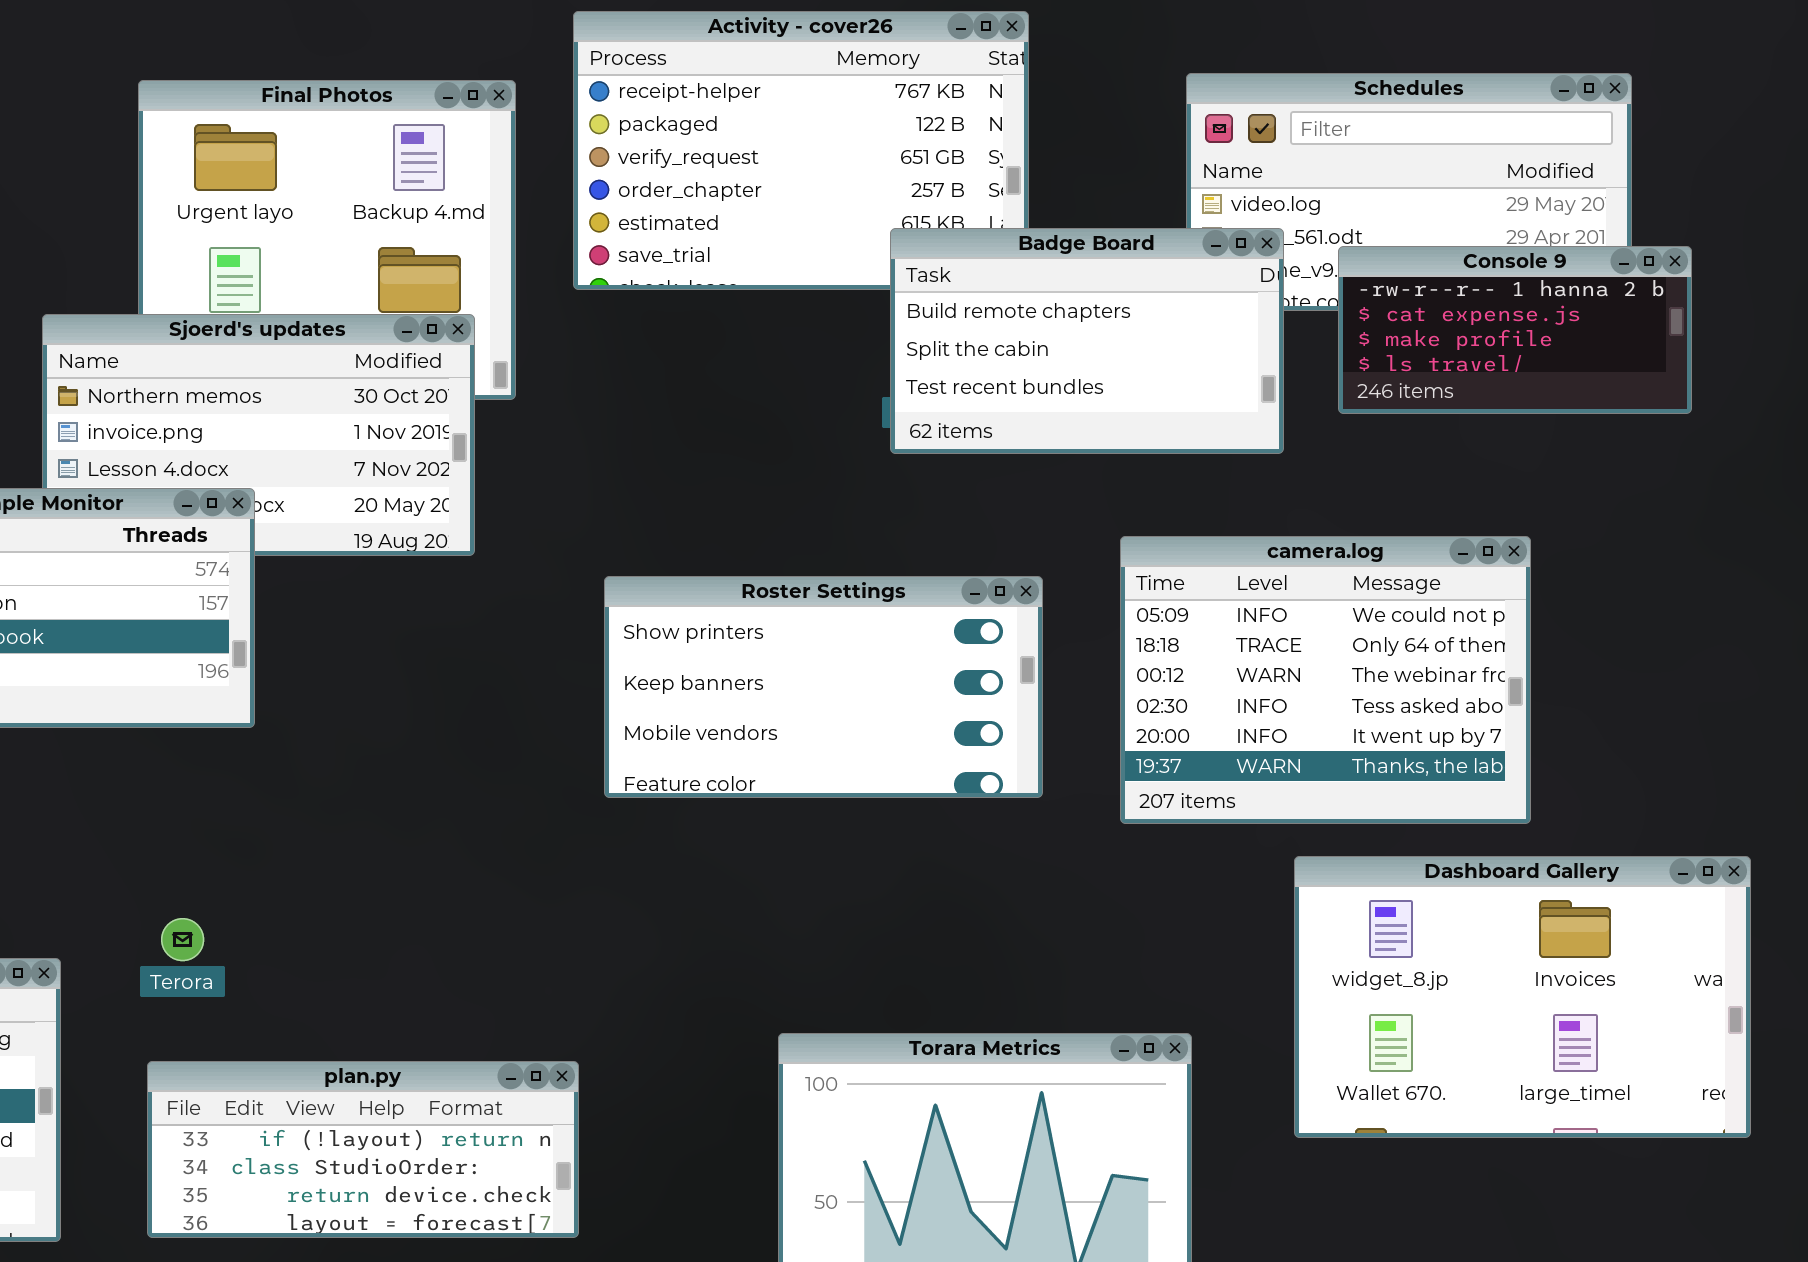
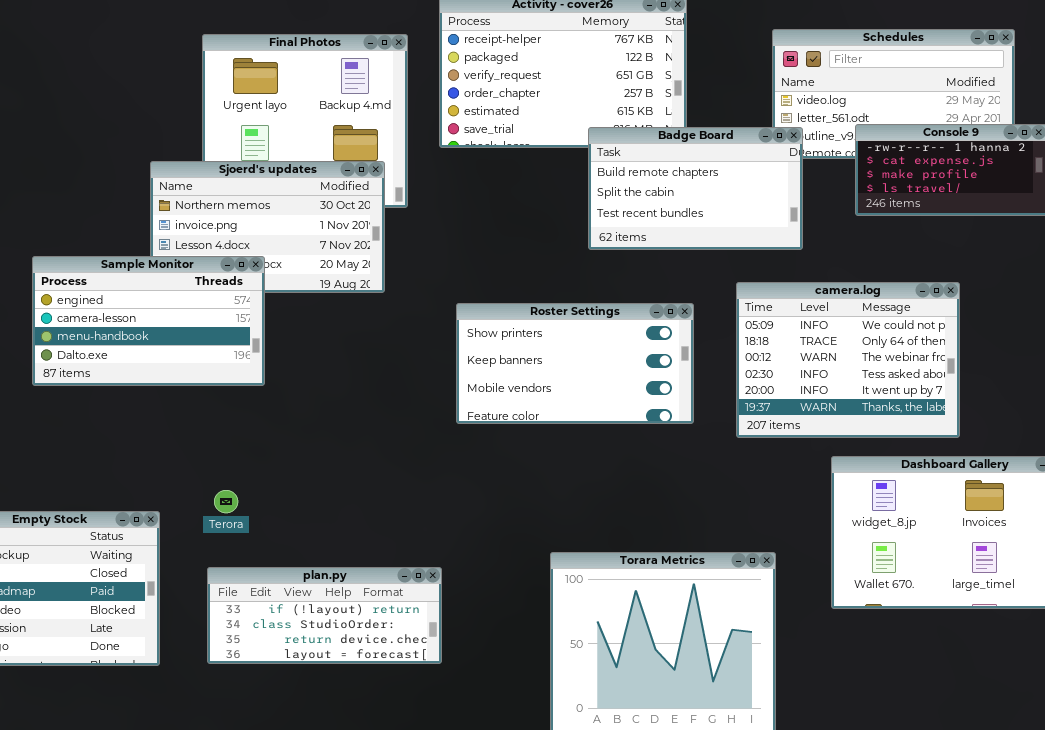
Badge Board: [890,228,1284,454] -> [588,127,803,250], moved

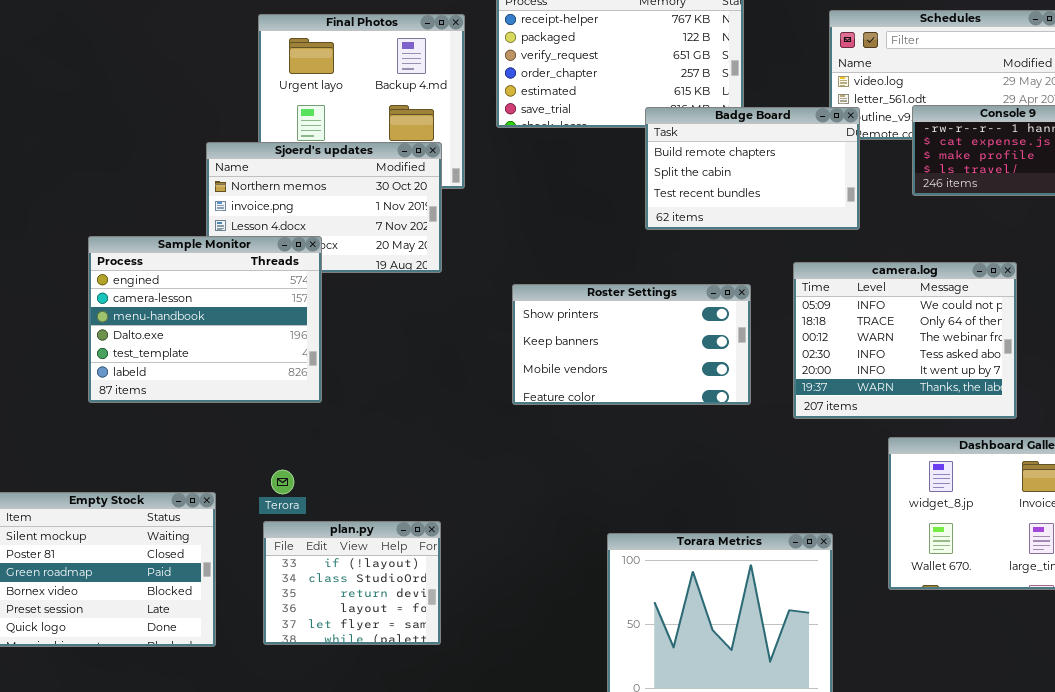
Sample Monitor: [32,256,265,386] -> [88,236,322,403], resized
plan.py: [207,567,442,664] -> [263,521,441,645], resized

